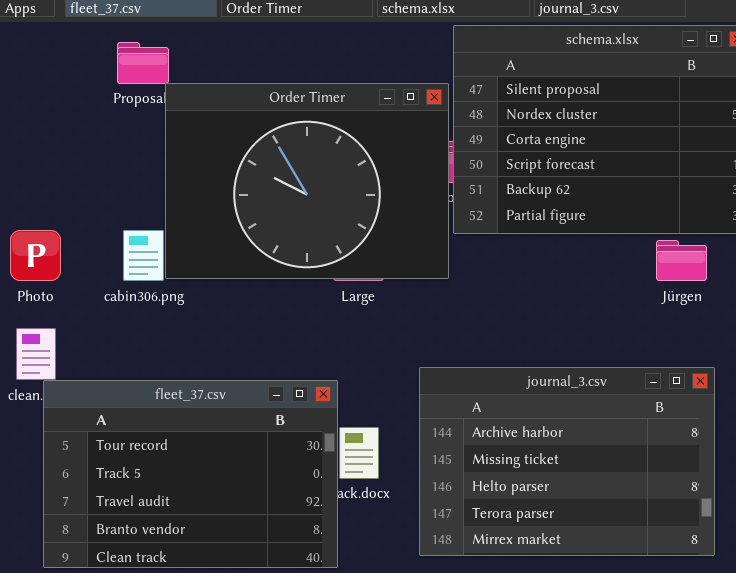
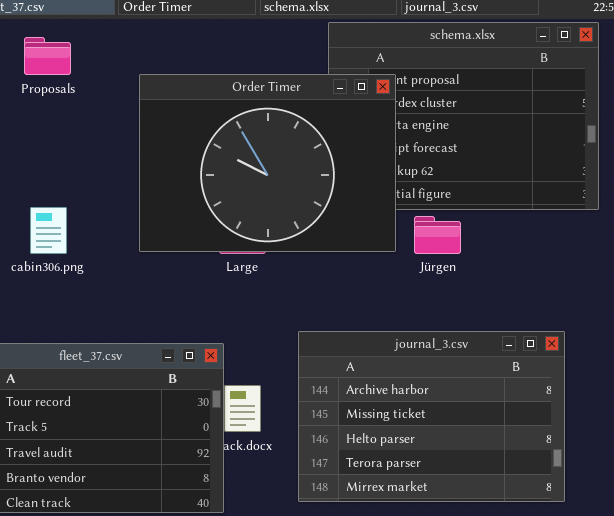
Order Timer: [165,83,449,279] -> [139,74,396,252], moved
Jürgen: [656,240,707,281] -> [414,216,461,254], moved

